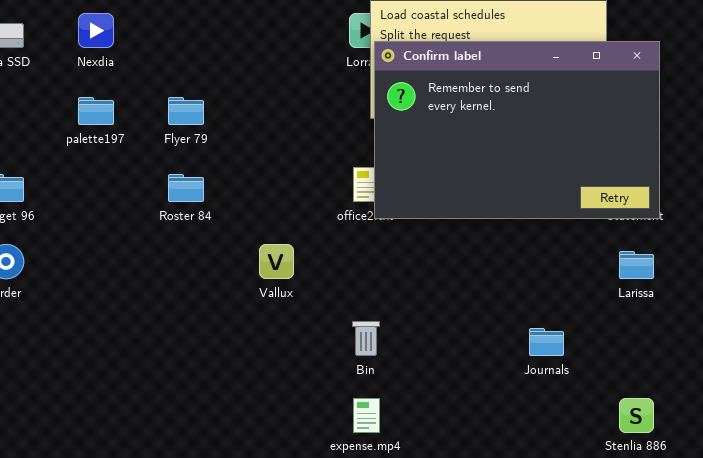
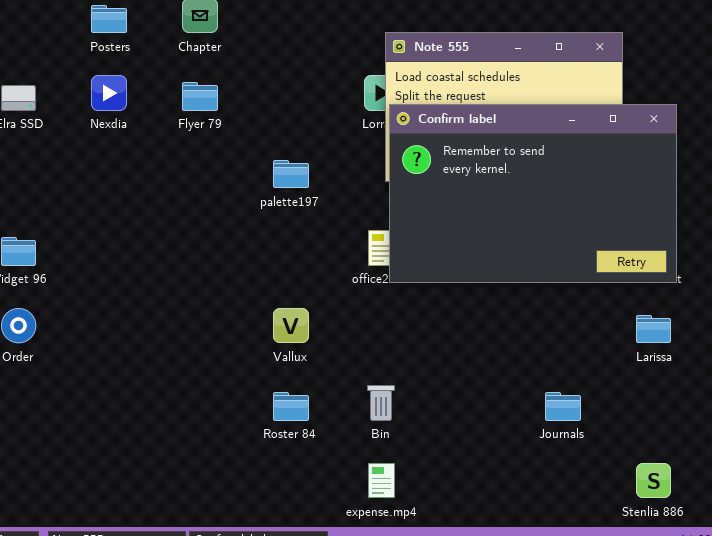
palette197: [78,97,114,125] -> [273,160,309,188], moved
Flyer 79: [168,97,204,125] -> [182,82,218,111], moved
Roster 84: [168,174,204,202] -> [273,392,309,421], moved

